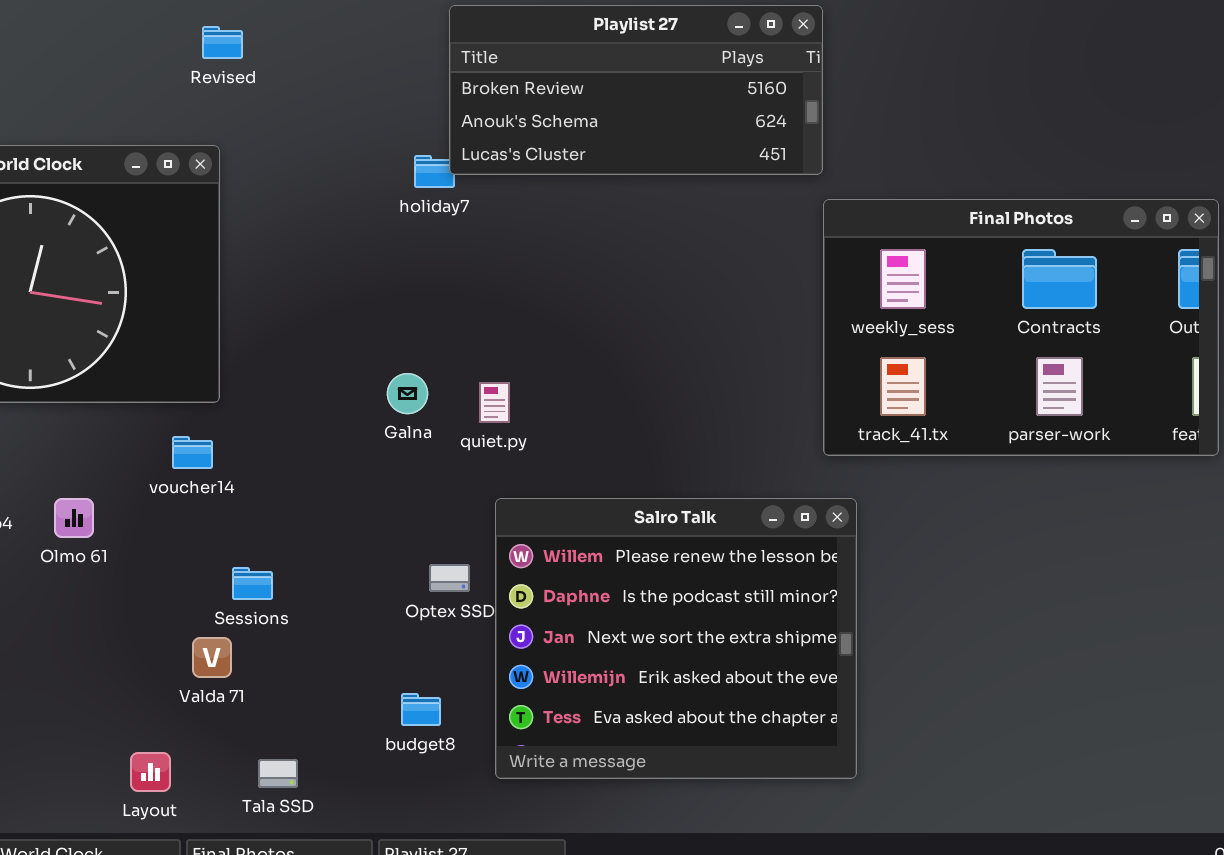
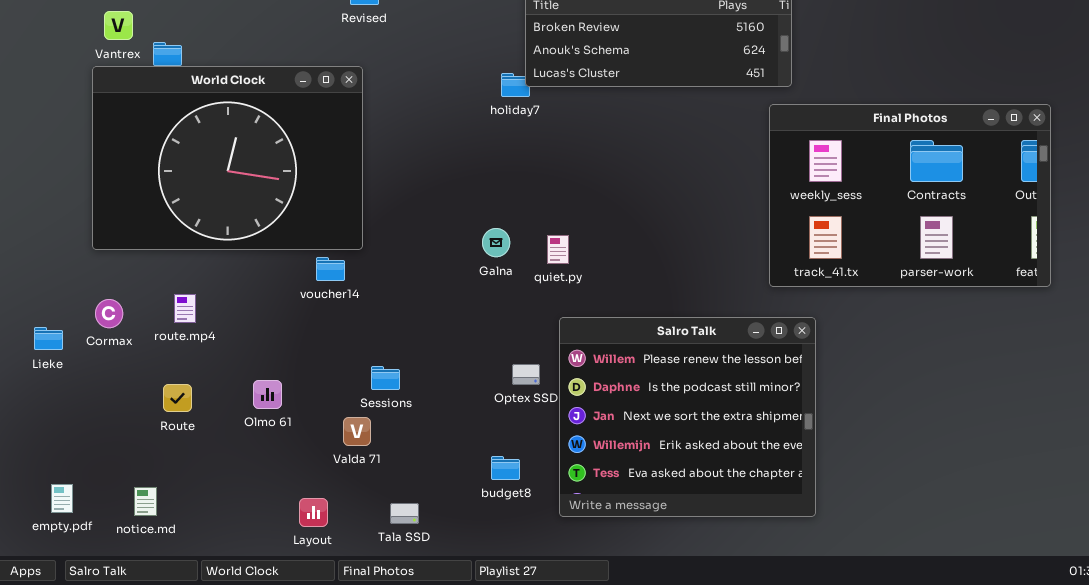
Final Photos: [823,199,1219,456] -> [769,104,1051,287], moved
voucher14: [172,436,213,469] -> [316,257,345,281], moved
Olmo 61: [54,498,94,538] -> [253,380,282,409], moved

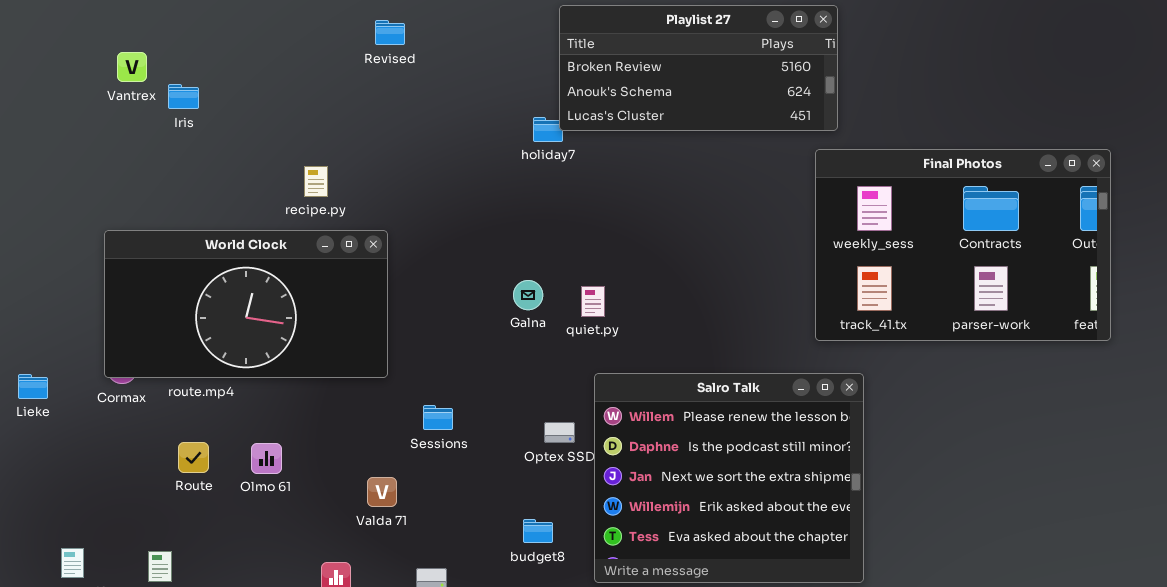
World Clock: [92,66,363,250] -> [104,230,388,378], moved, resized
Lieke: [34,327,63,350] -> [18,374,48,399], moved
Sessions: [371,366,400,390] -> [423,405,453,430], moved
Olmo 61: [253,380,282,409] -> [251,443,282,474], moved

